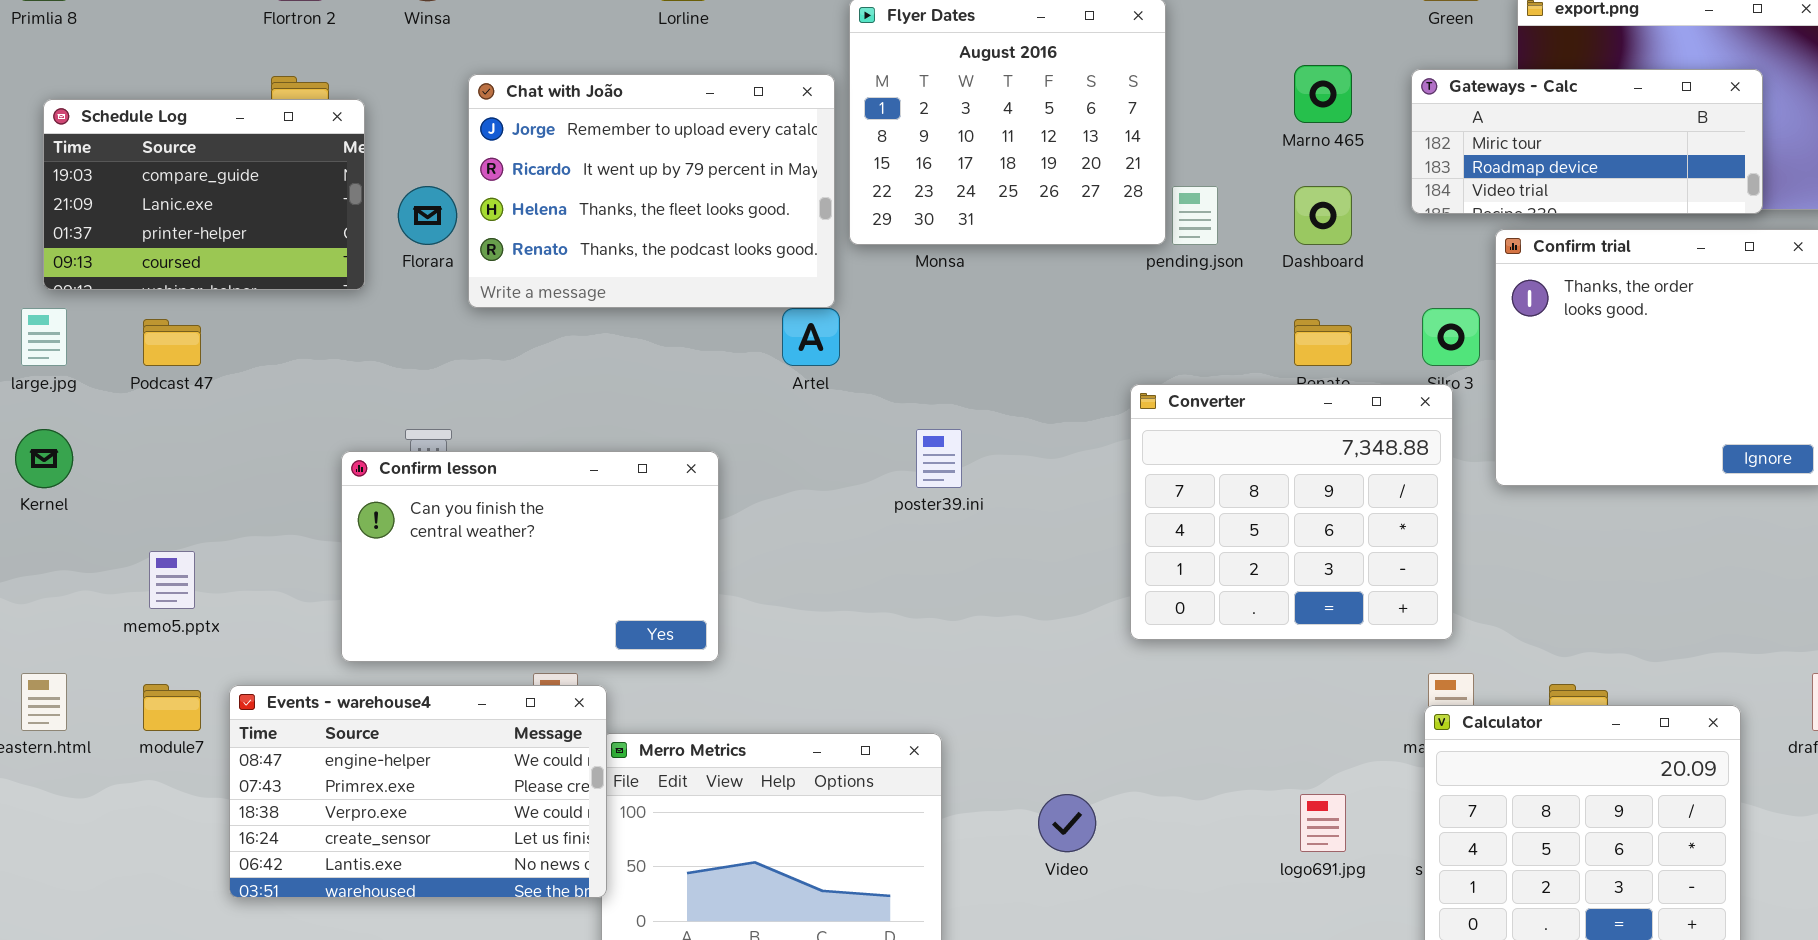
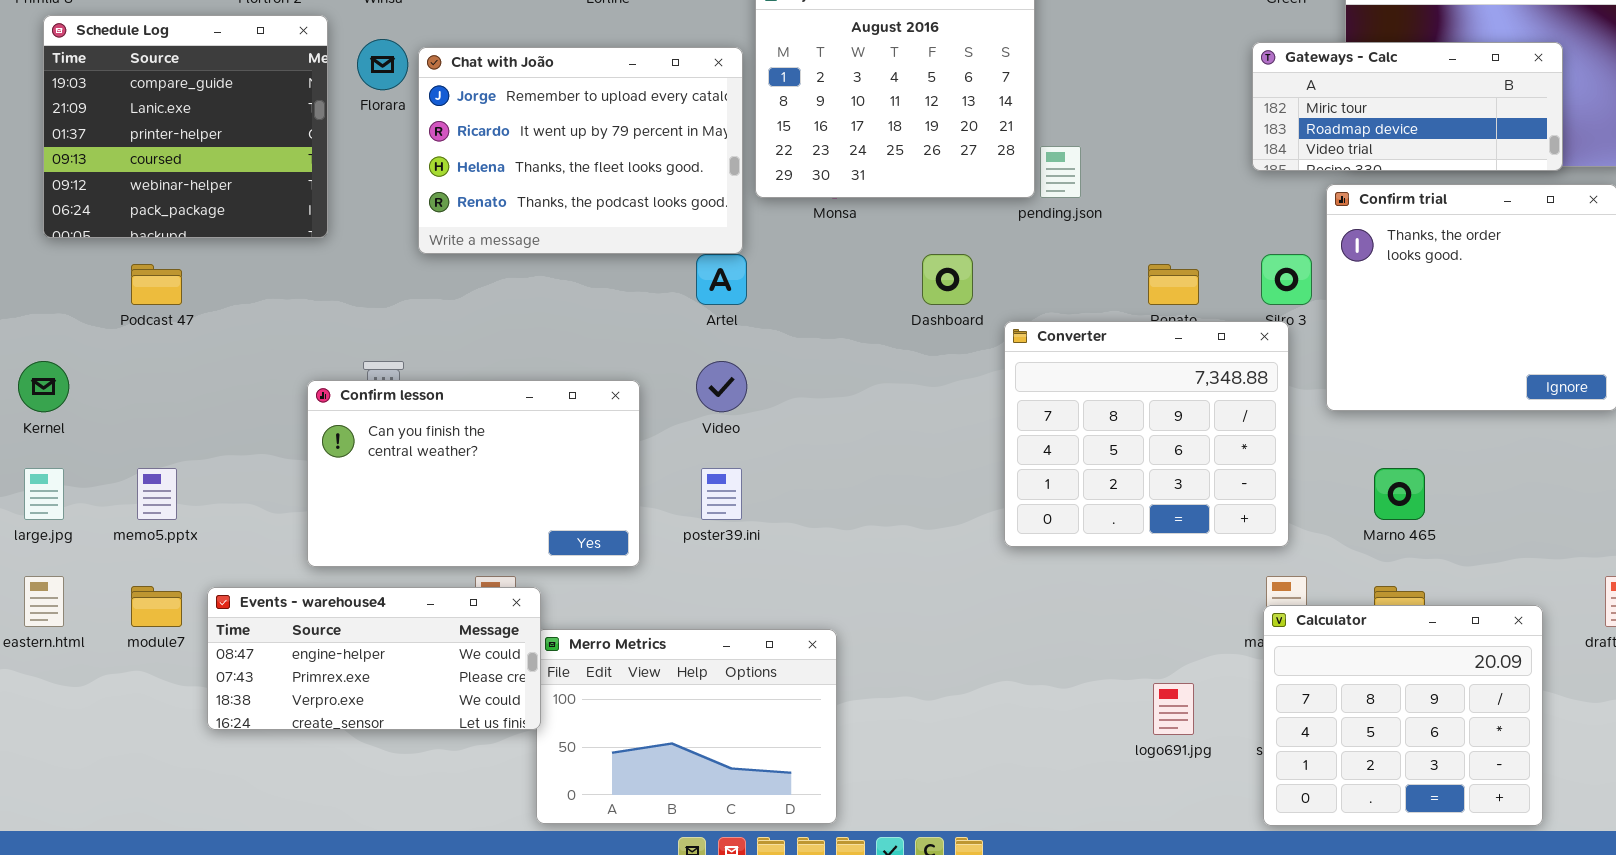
Marno 465: [1294,65,1352,123] -> [1374,468,1425,520], moved
Schedule Log: [43,99,365,290] -> [43,15,328,238], resized
Florara: [398,186,457,245] -> [357,39,408,90], moved
Dashboard: [1294,186,1352,245] -> [922,254,973,305], moved
large.jpg: [21,308,67,366] -> [24,468,64,520], moved
poster39.ini: [916,429,962,488] -> [701,468,742,520], moved
Events - warehouse4: [229,685,607,898] -> [207,587,541,730], resized
Video: [1038,794,1096,852] -> [696,361,747,412], moved

